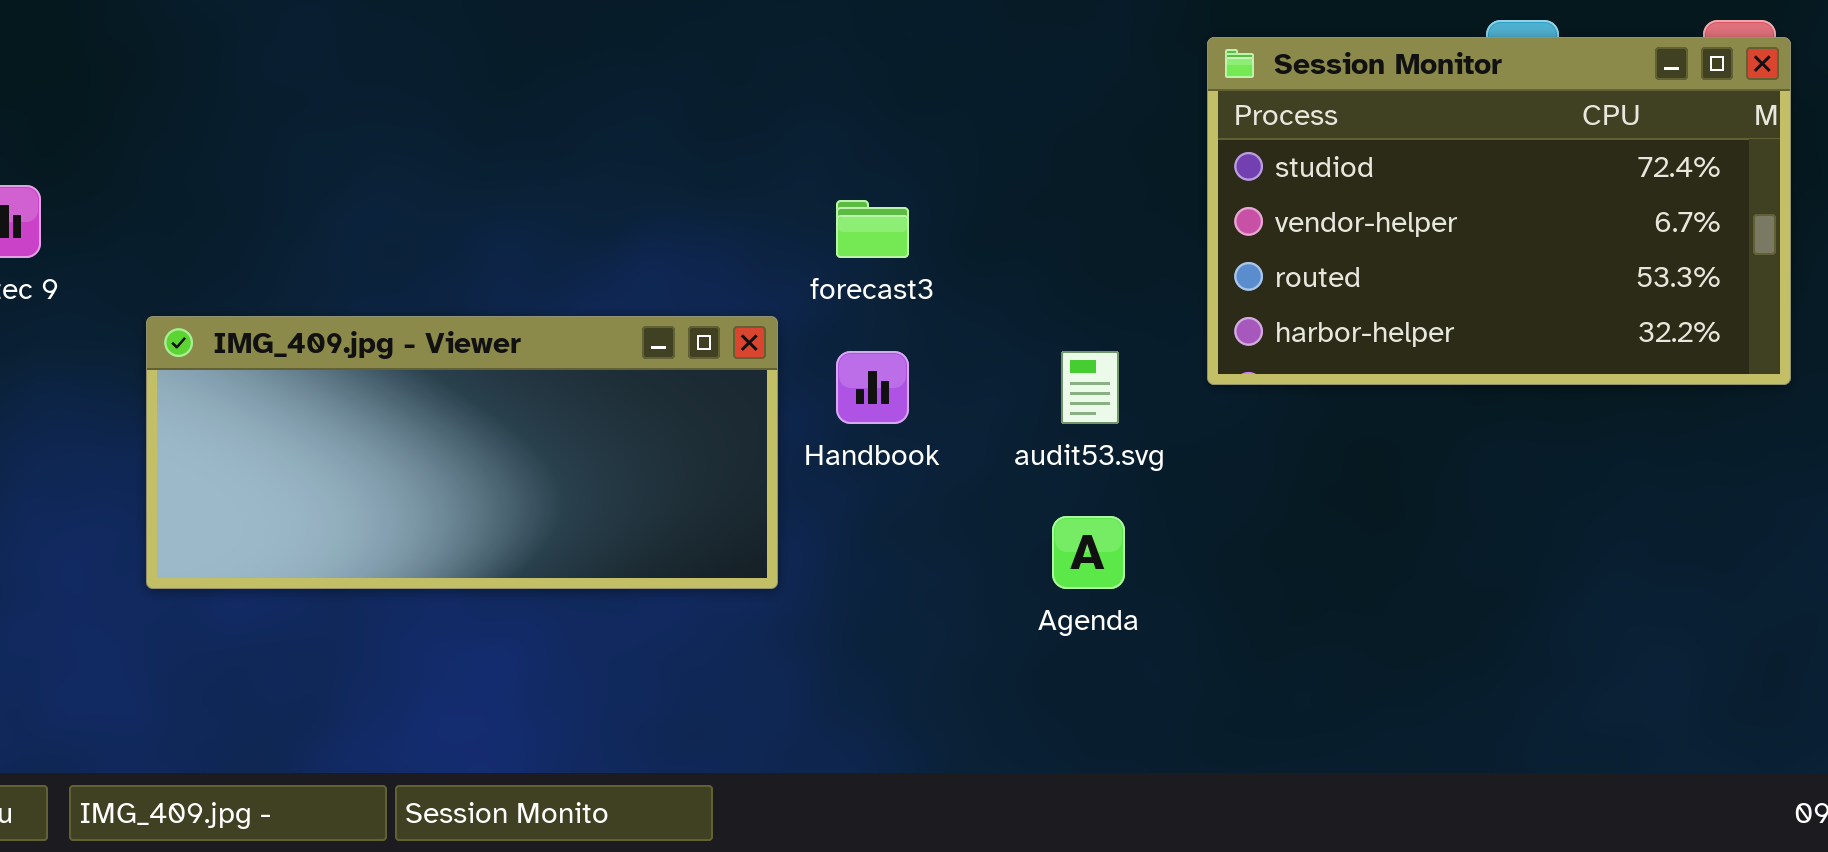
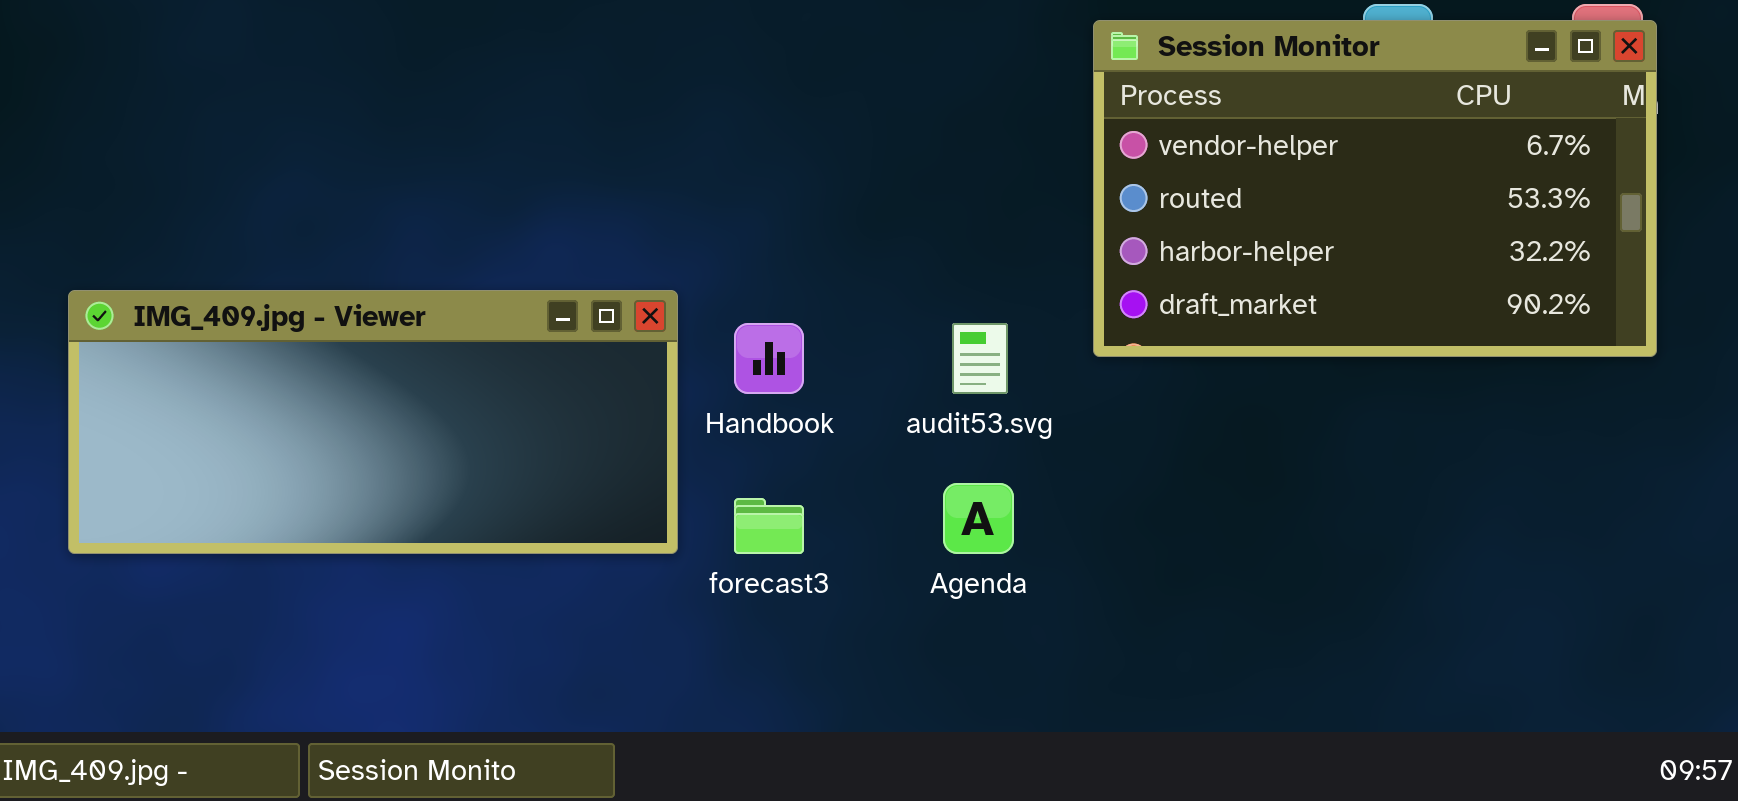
Session Monitor: [1207,37,1791,385] -> [1093,20,1657,357], scrolled down 1 row
forecast3: [836,200,909,258] -> [734,498,804,554], moved

